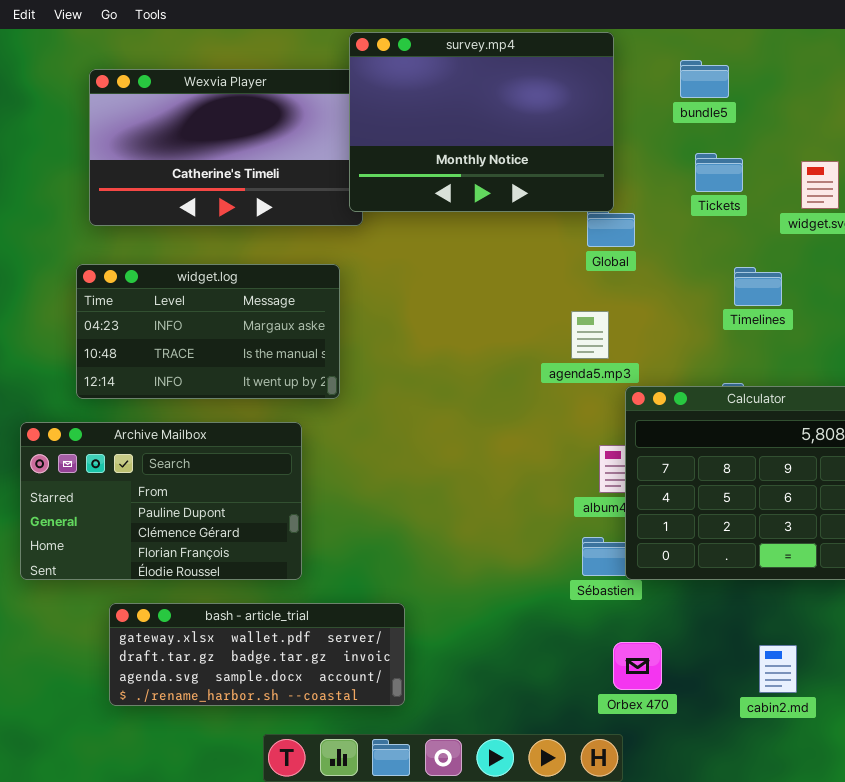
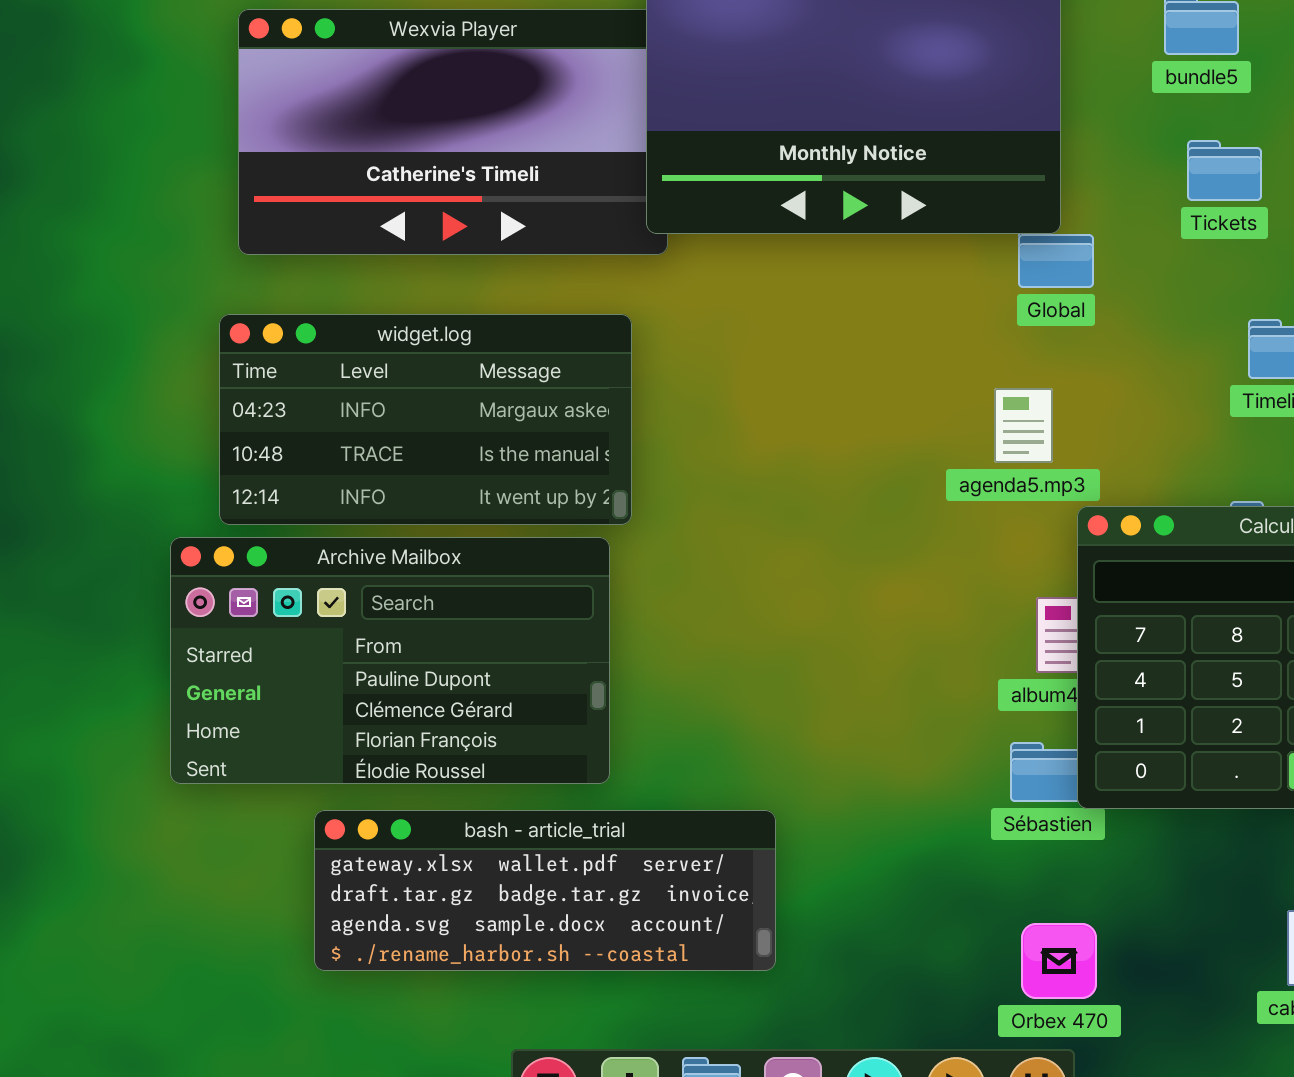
Archive Mailbox: [20,422,302,580] -> [170,537,610,784], moved
bash - article_trial: [109,603,405,706] -> [314,810,776,971], moved
Orbex 470: [613,642,662,690] -> [1021,923,1097,999], moved

